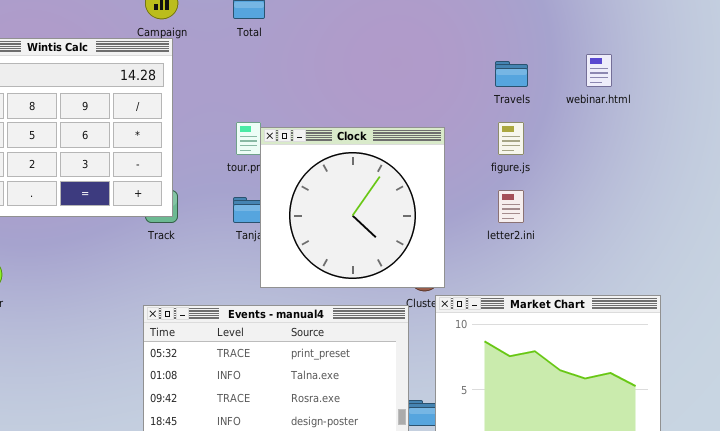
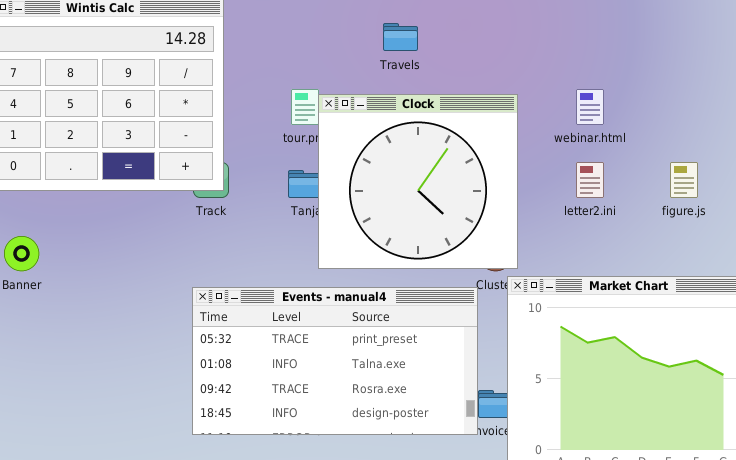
webinar.html: [586,54,612,87] -> [576,89,604,125], moved
Travels: [495,61,528,87] -> [383,23,418,51], moved
figure.js: [498,122,524,155] -> [670,162,698,198], moved

